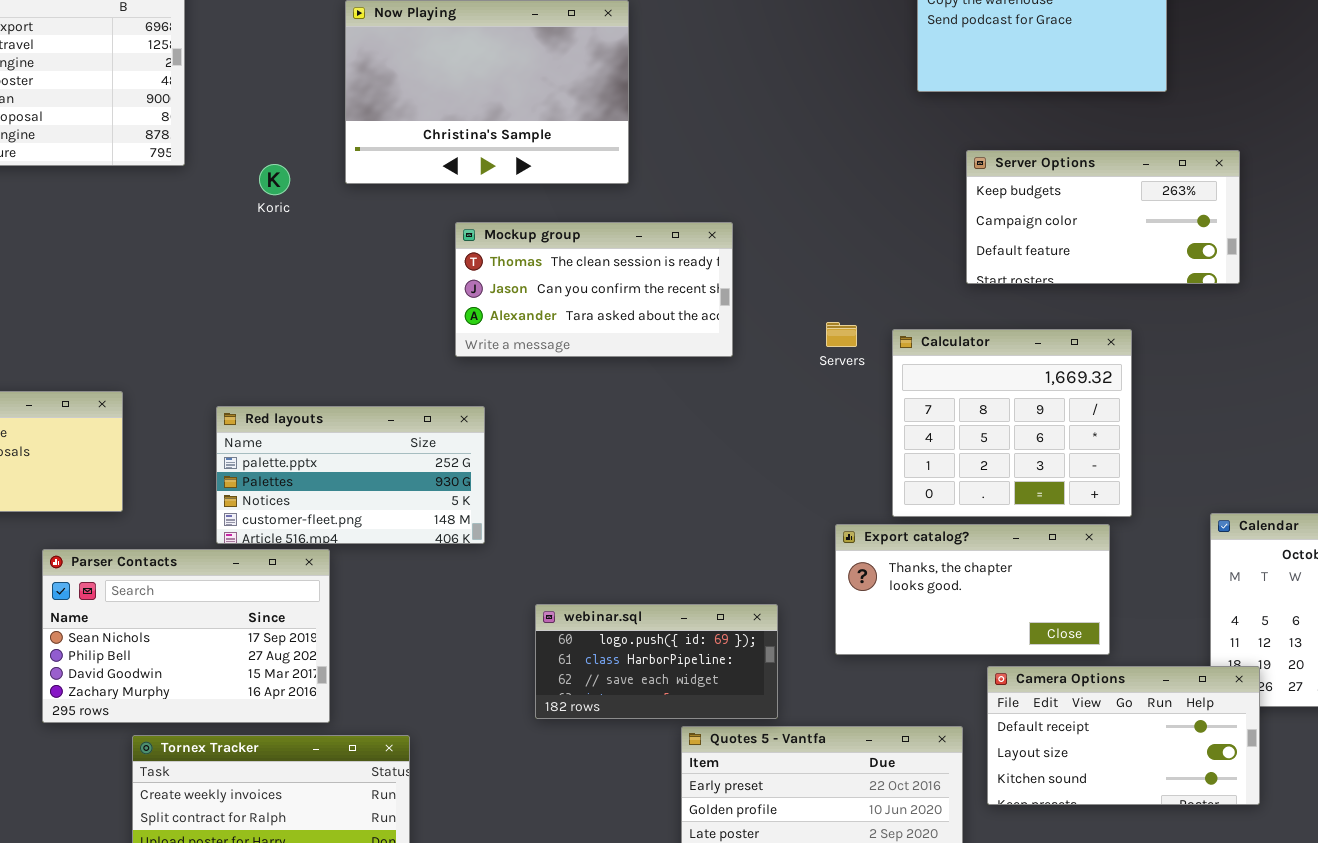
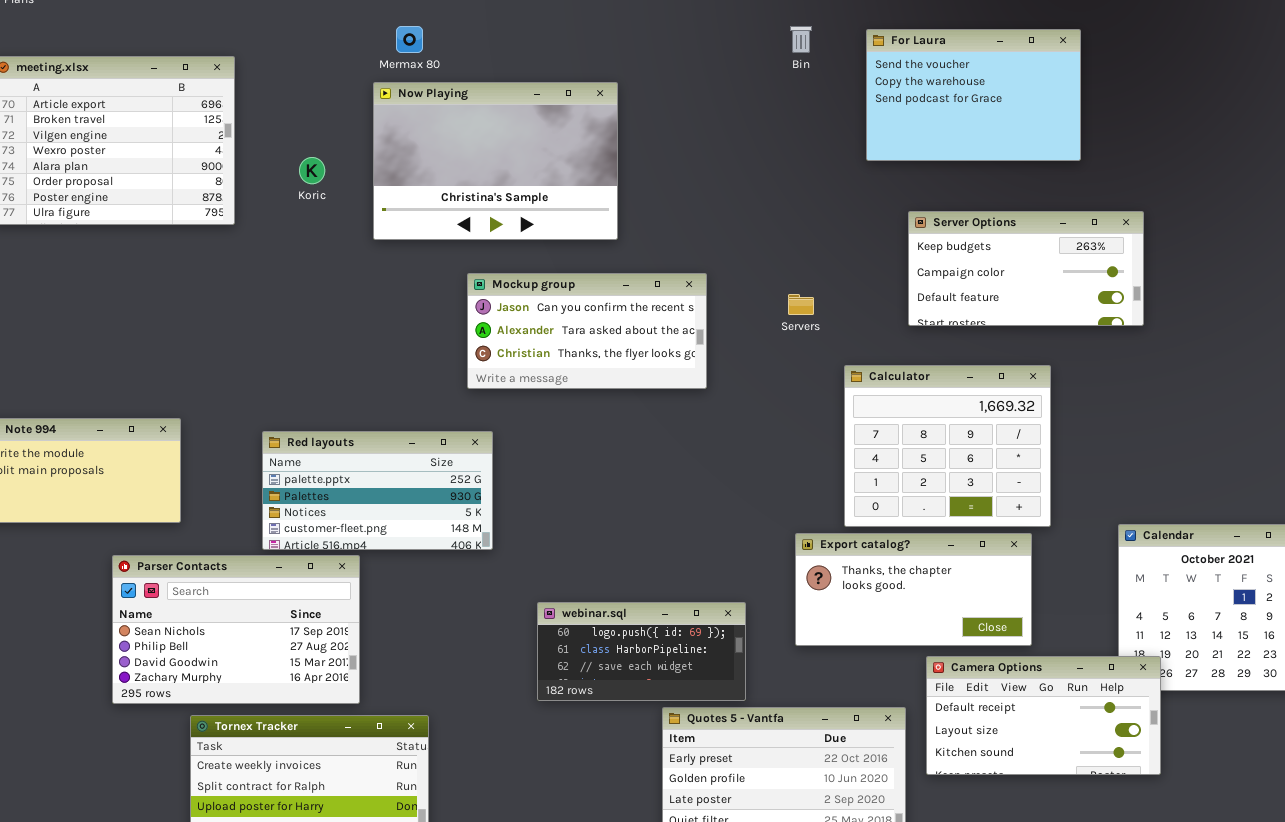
Koric: [259,164,290,195] -> [299,157,325,184], moved
Mockup group: [455,222,733,357] -> [467,273,707,389], scrolled down 1 row
Servers: [826,322,857,347] -> [788,294,814,315], moved

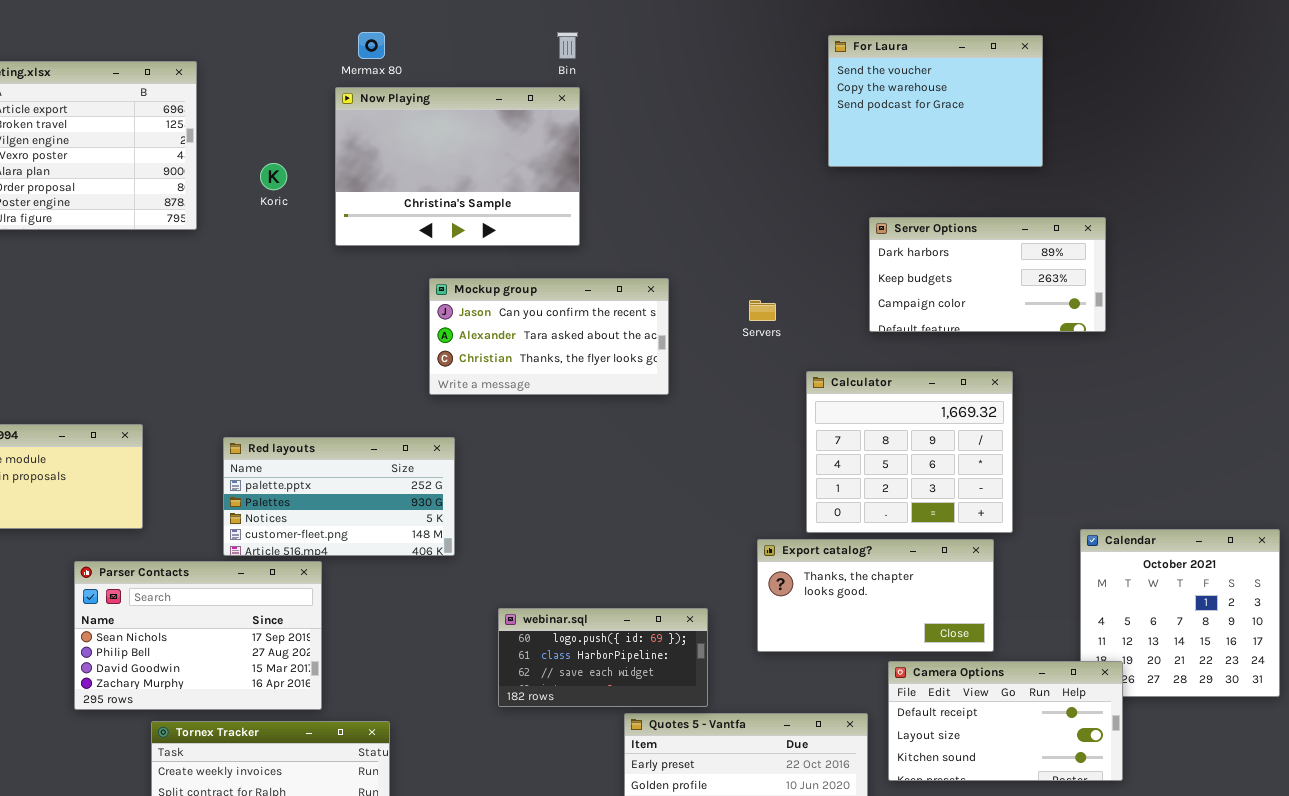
Bin: [790,26,812,53] -> [557,32,578,59], moved
Server Options: [908,211,1144,326] -> [869,217,1106,332], scrolled up 1 row

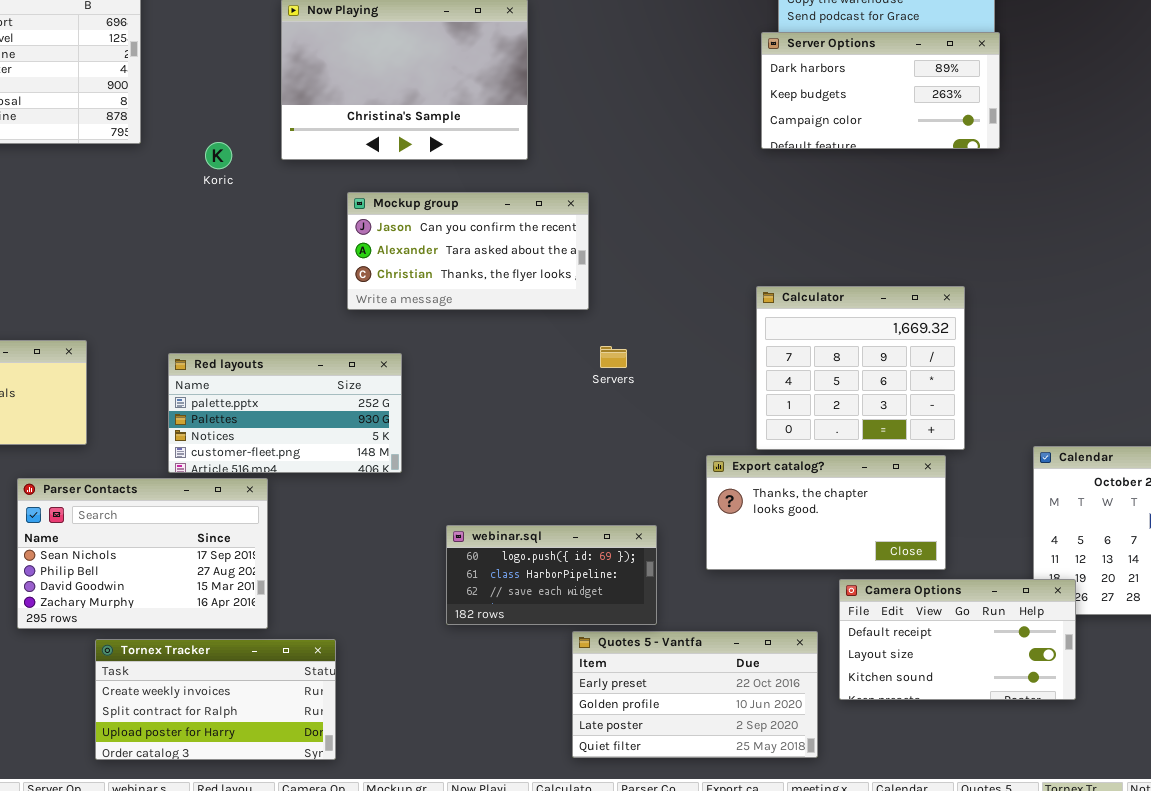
Koric: [260,163,287,190] -> [205,142,232,169], moved
Server Options: [869,217,1106,332] -> [761,32,1000,149], moved
Mockup group: [429,278,669,395] -> [347,192,589,310], moved
Servers: [749,300,776,321] -> [600,346,627,368], moved

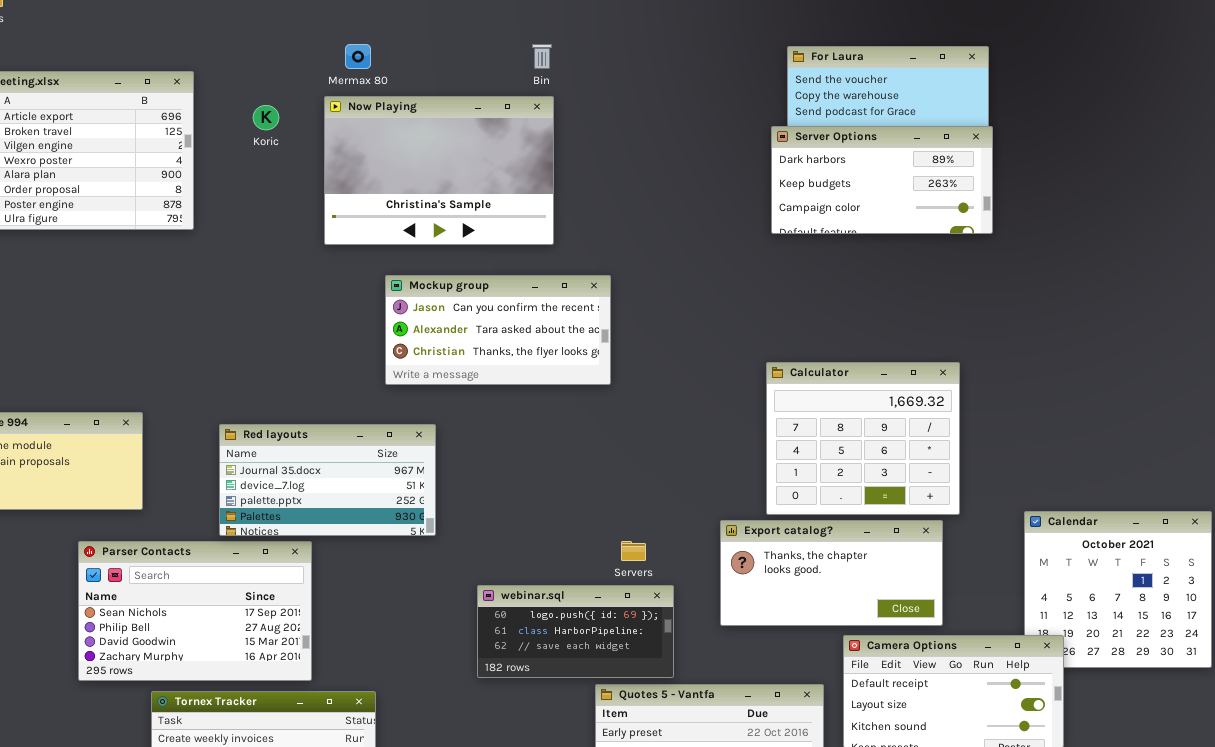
Koric: [205,142,232,169] -> [253,105,279,130], moved
Servers: [600,346,627,368] -> [621,541,646,561], moved
Red layouts: [168,353,402,473] -> [219,424,436,536], scrolled up 2 rows

